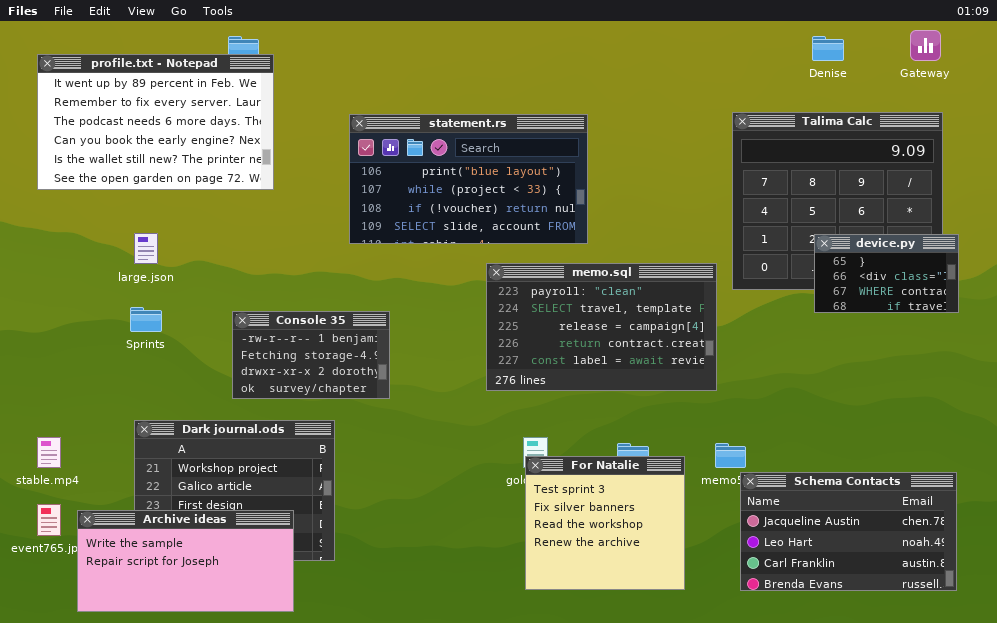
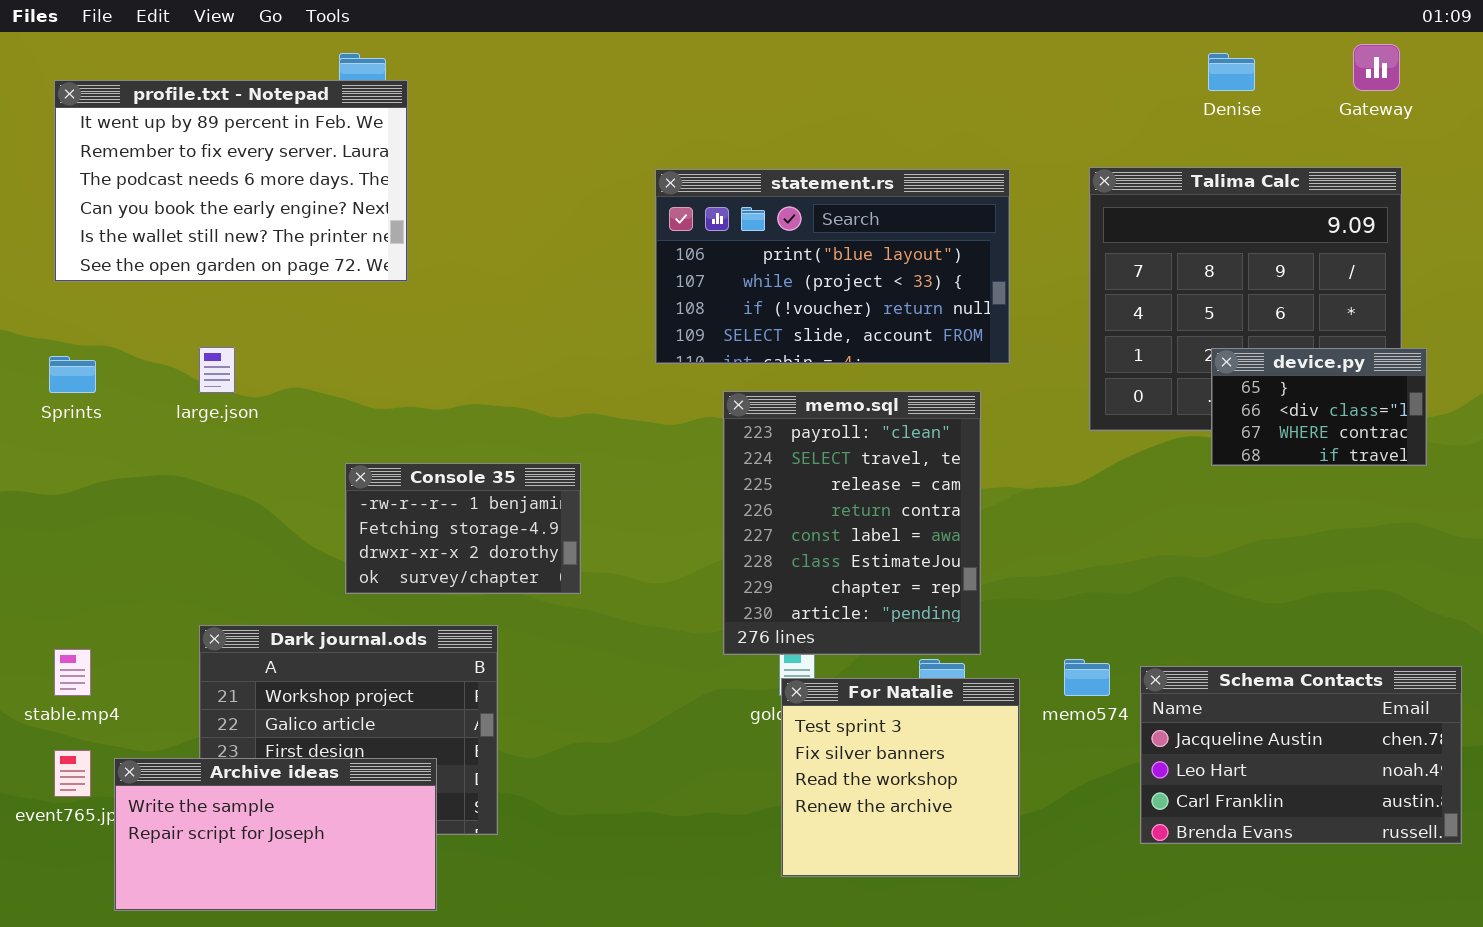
statement.rs: [349,114,588,244] -> [655,169,1010,364], moved
memo.sql: [486,263,717,391] -> [723,391,981,655], resized
Sprints: [130,307,162,332] -> [49,356,96,393], moved
Schema Contacts: [740,472,957,591] -> [1140,666,1462,844], moved

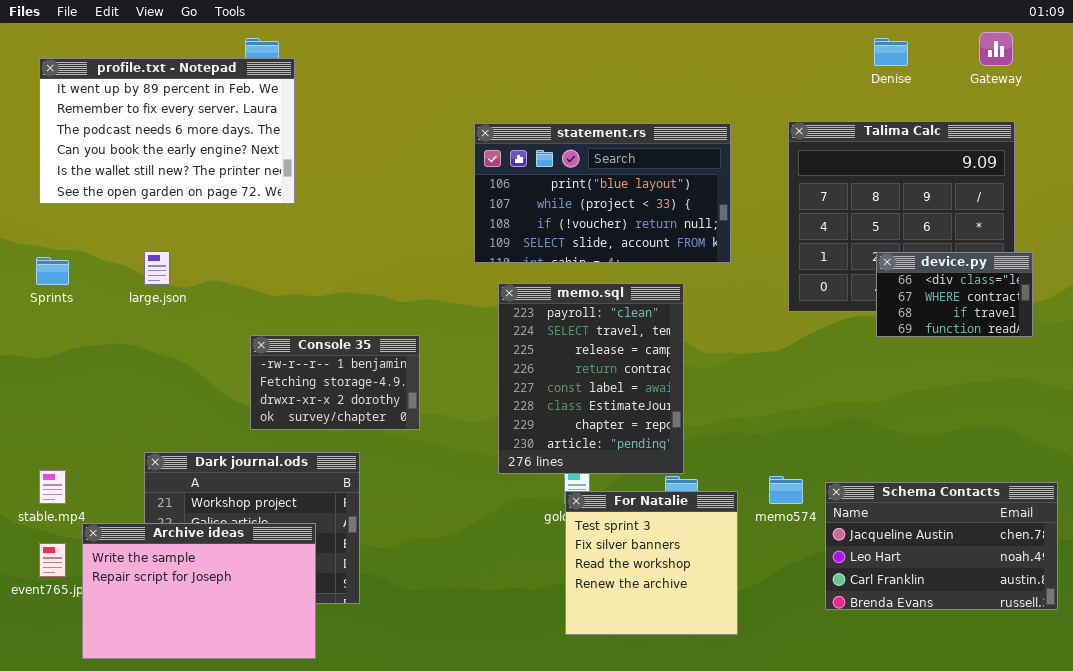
device.py: [1211,348,1427,466] -> [876,252,1033,337], scrolled down 1 row
memo.sql: [723,391,981,655] -> [498,283,684,474], moved
Archive ideas: [114,758,437,911] -> [82,523,316,659], resized

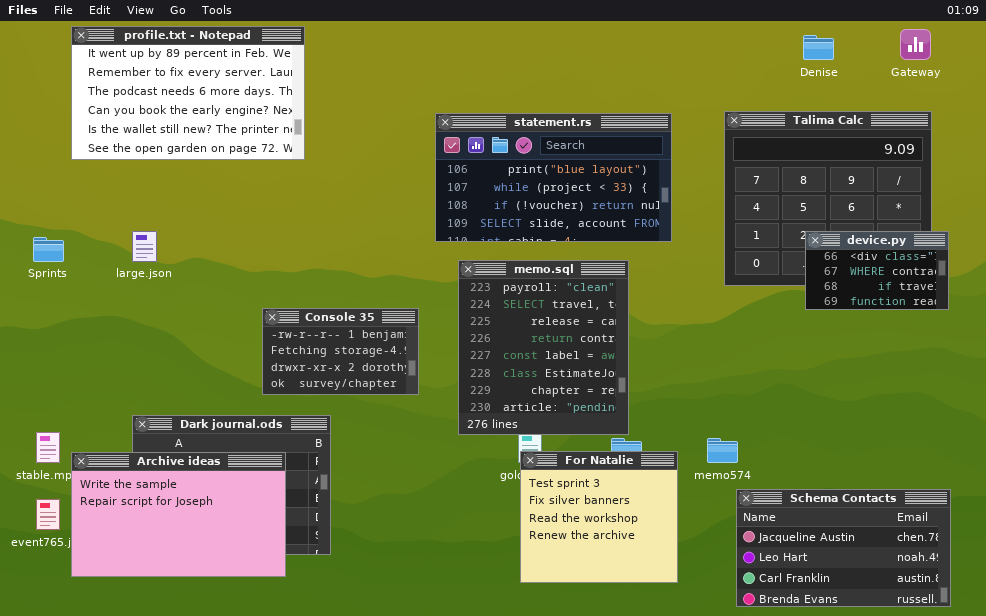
profile.txt - Notepad: [39,58,295,204] -> [71,26,305,160], moved
Console 35: [250,335,420,430] -> [262,308,419,395], moved
Schema Contacts: [825,482,1058,610] -> [736,489,951,607], moved
Archive ideas: [82,523,316,659] -> [71,452,286,577], moved

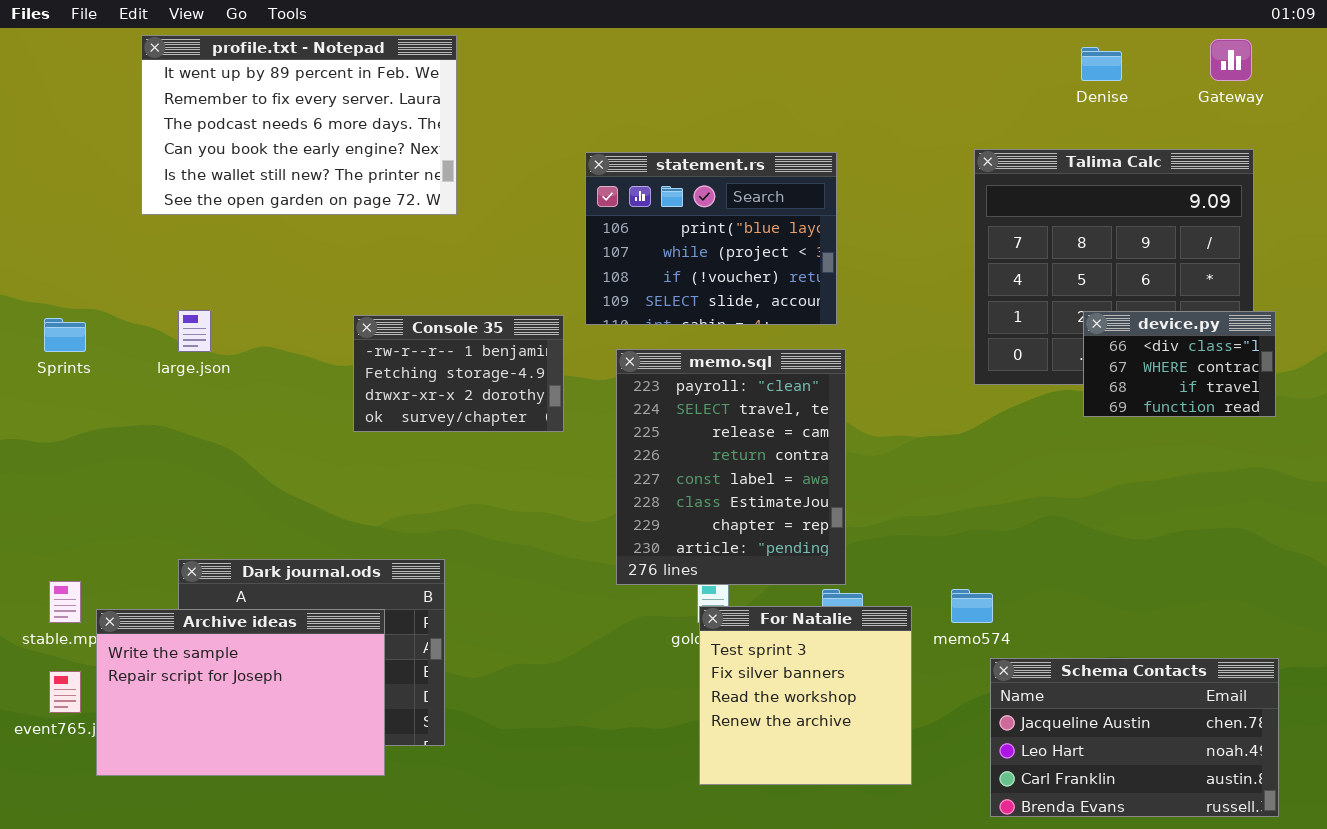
profile.txt - Notepad: [71,26,305,160] -> [141,35,457,215], moved
statement.rs: [435,113,672,242] -> [585,152,837,325], resized
Console 35: [262,308,419,395] -> [353,315,564,432], moved

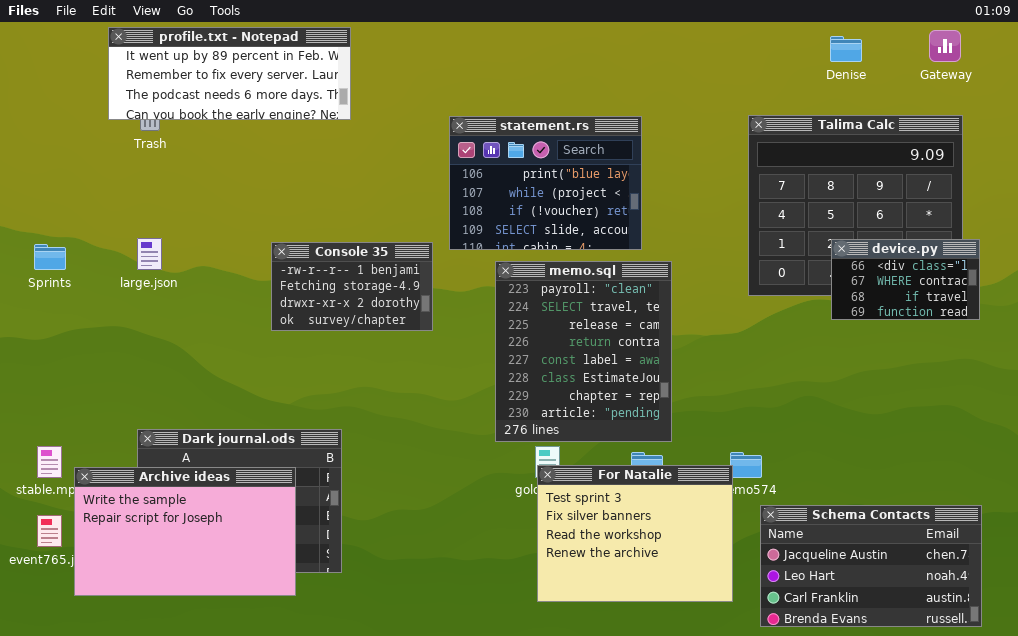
profile.txt - Notepad: [141,35,457,215] -> [108,27,351,120], resized
memo.sql: [616,349,846,585] -> [495,261,672,442], moved
For Natalie: [699,606,912,785] -> [537,465,733,602], resized

